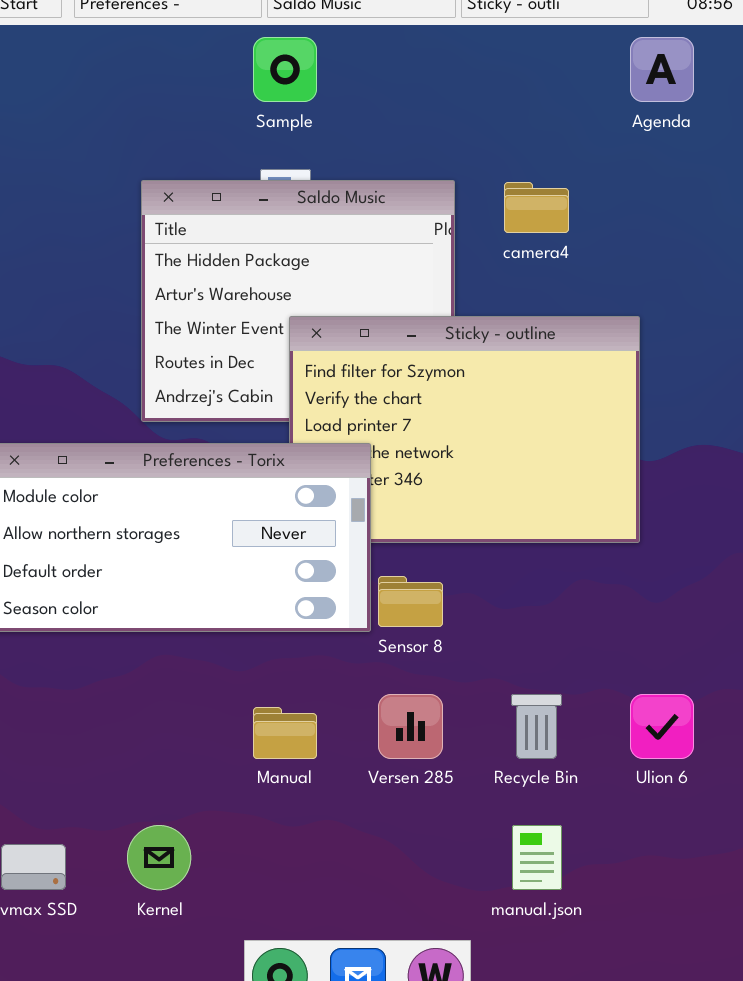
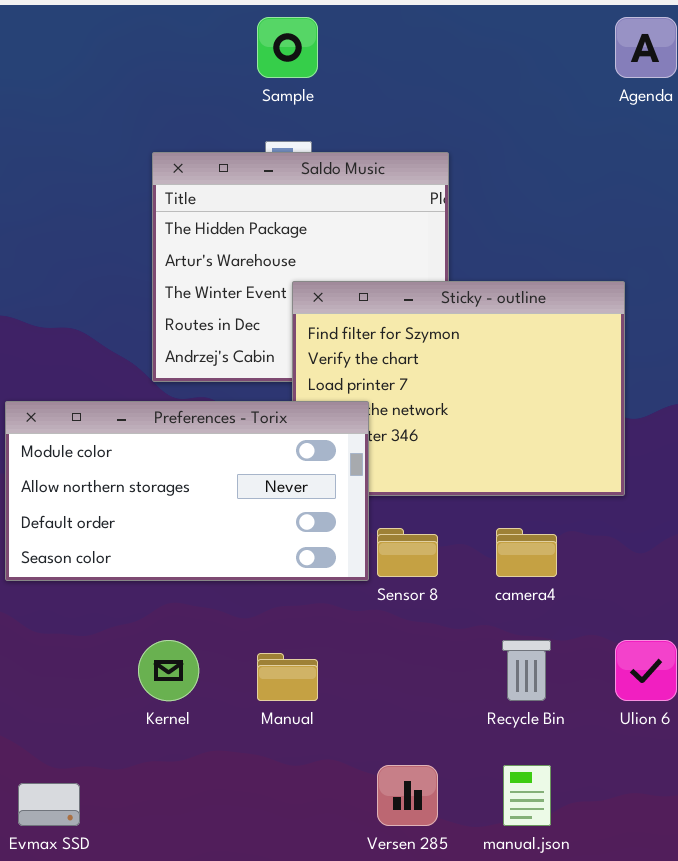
camera4: [504,182,569,233] -> [496,528,557,577], moved
Versen 285: [378,694,443,759] -> [377,765,438,826], moved
Kernel: [127,825,191,890] -> [138,640,199,701], moved

